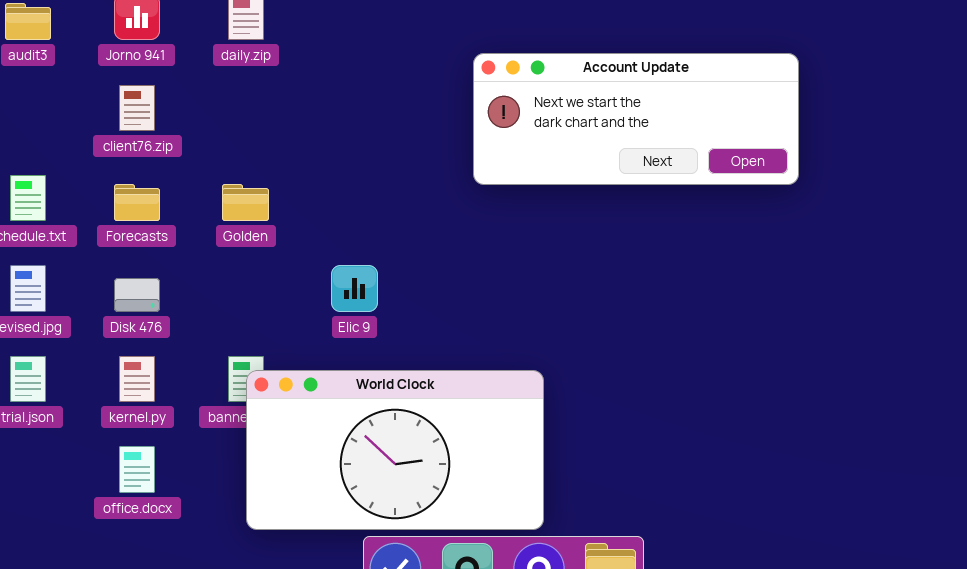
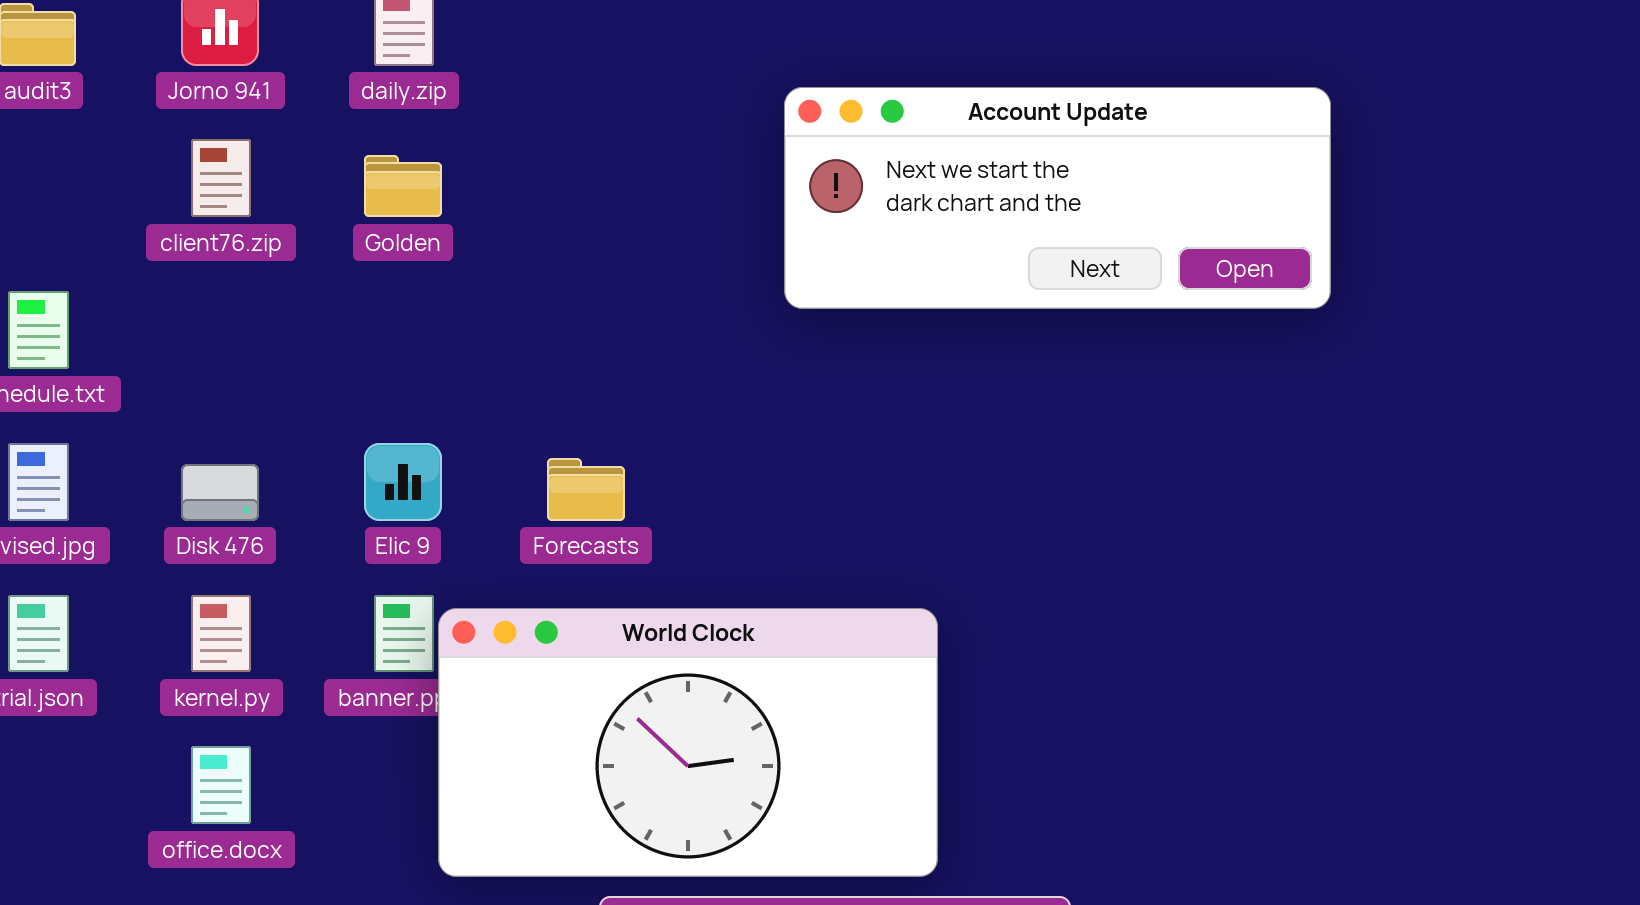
Forecasts: [114,184,160,221] -> [547,458,625,521], moved
Golden: [222,184,269,221] -> [364,155,442,217], moved
Elic 9: [331,265,378,312] -> [364,443,442,521], moved
World Clock: [246,370,544,530] -> [438,608,938,877], moved

